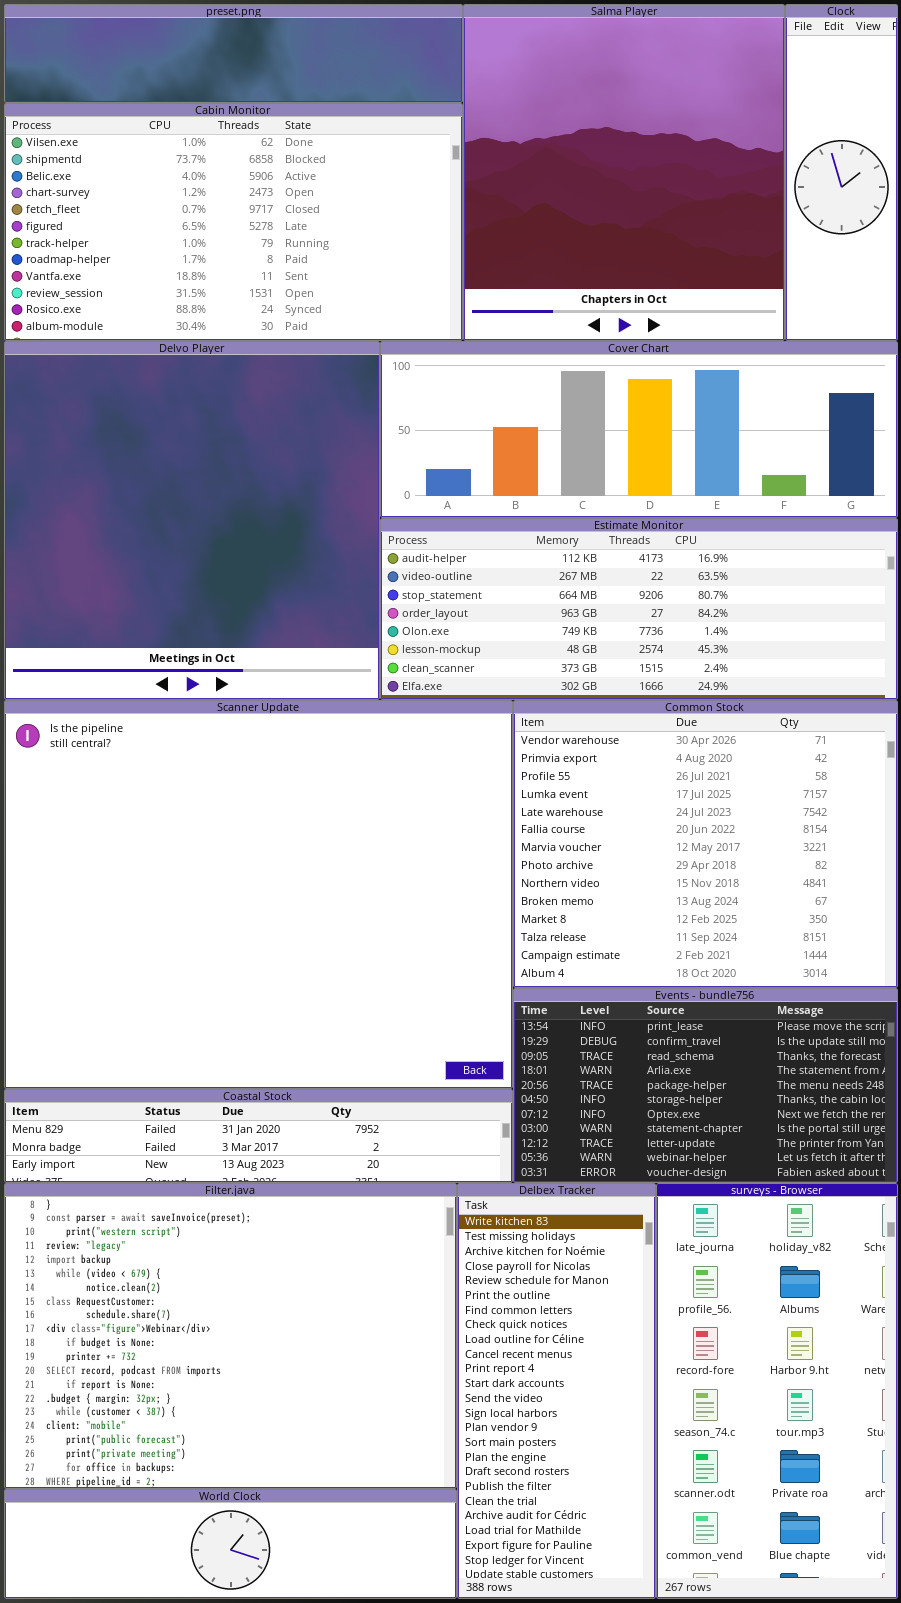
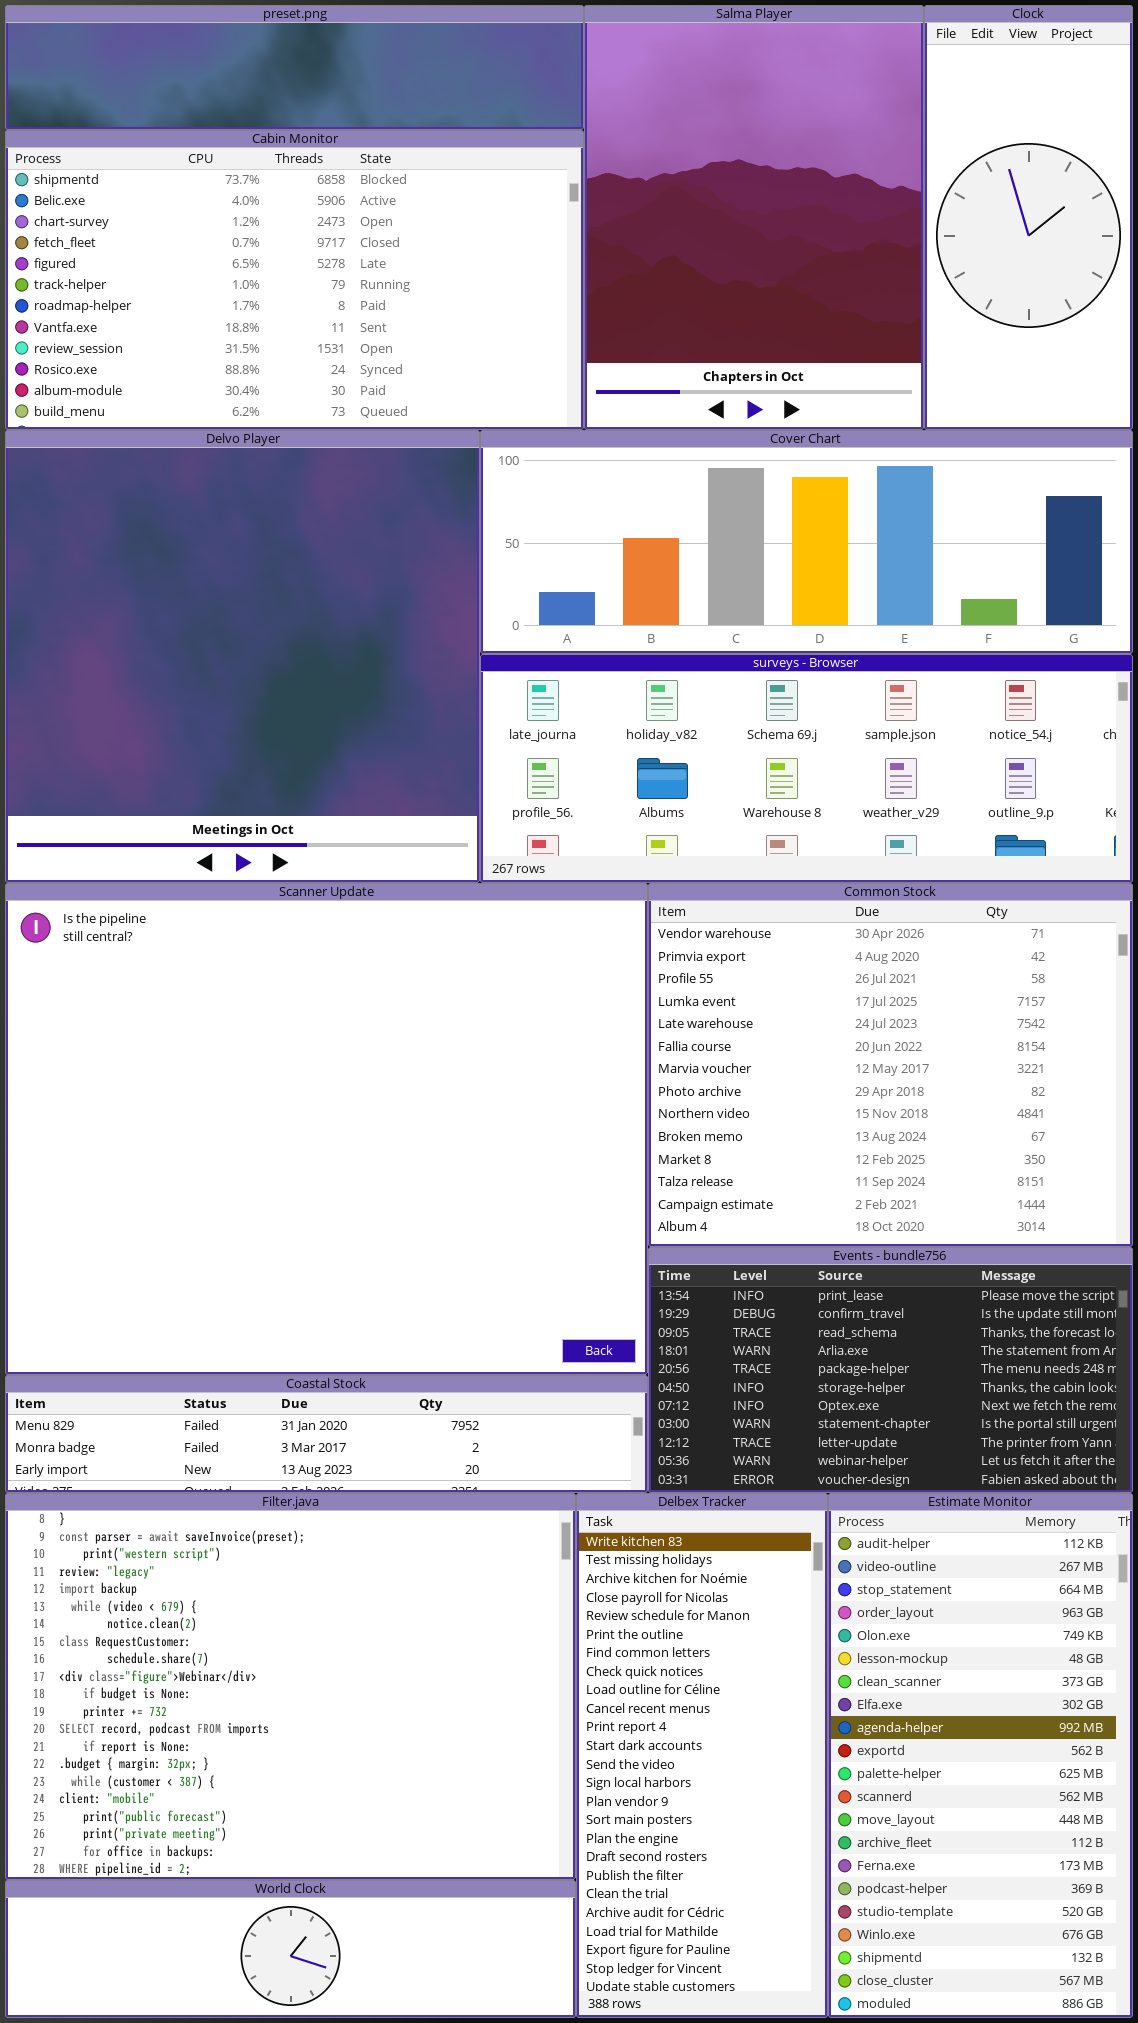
Salma Player: [463,4,785,341] -> [584,5,924,430], resized
Clock: [785,4,898,341] -> [924,5,1133,430], resized
Cabin Monitor: [4,103,463,341] -> [5,130,584,430], scrolled down 1 row
Estimate Monitor: [380,518,898,700] -> [828,1493,1133,2018], moved, resized
surveys - Browser: [656,1183,898,1599] -> [480,654,1133,883], moved, resized

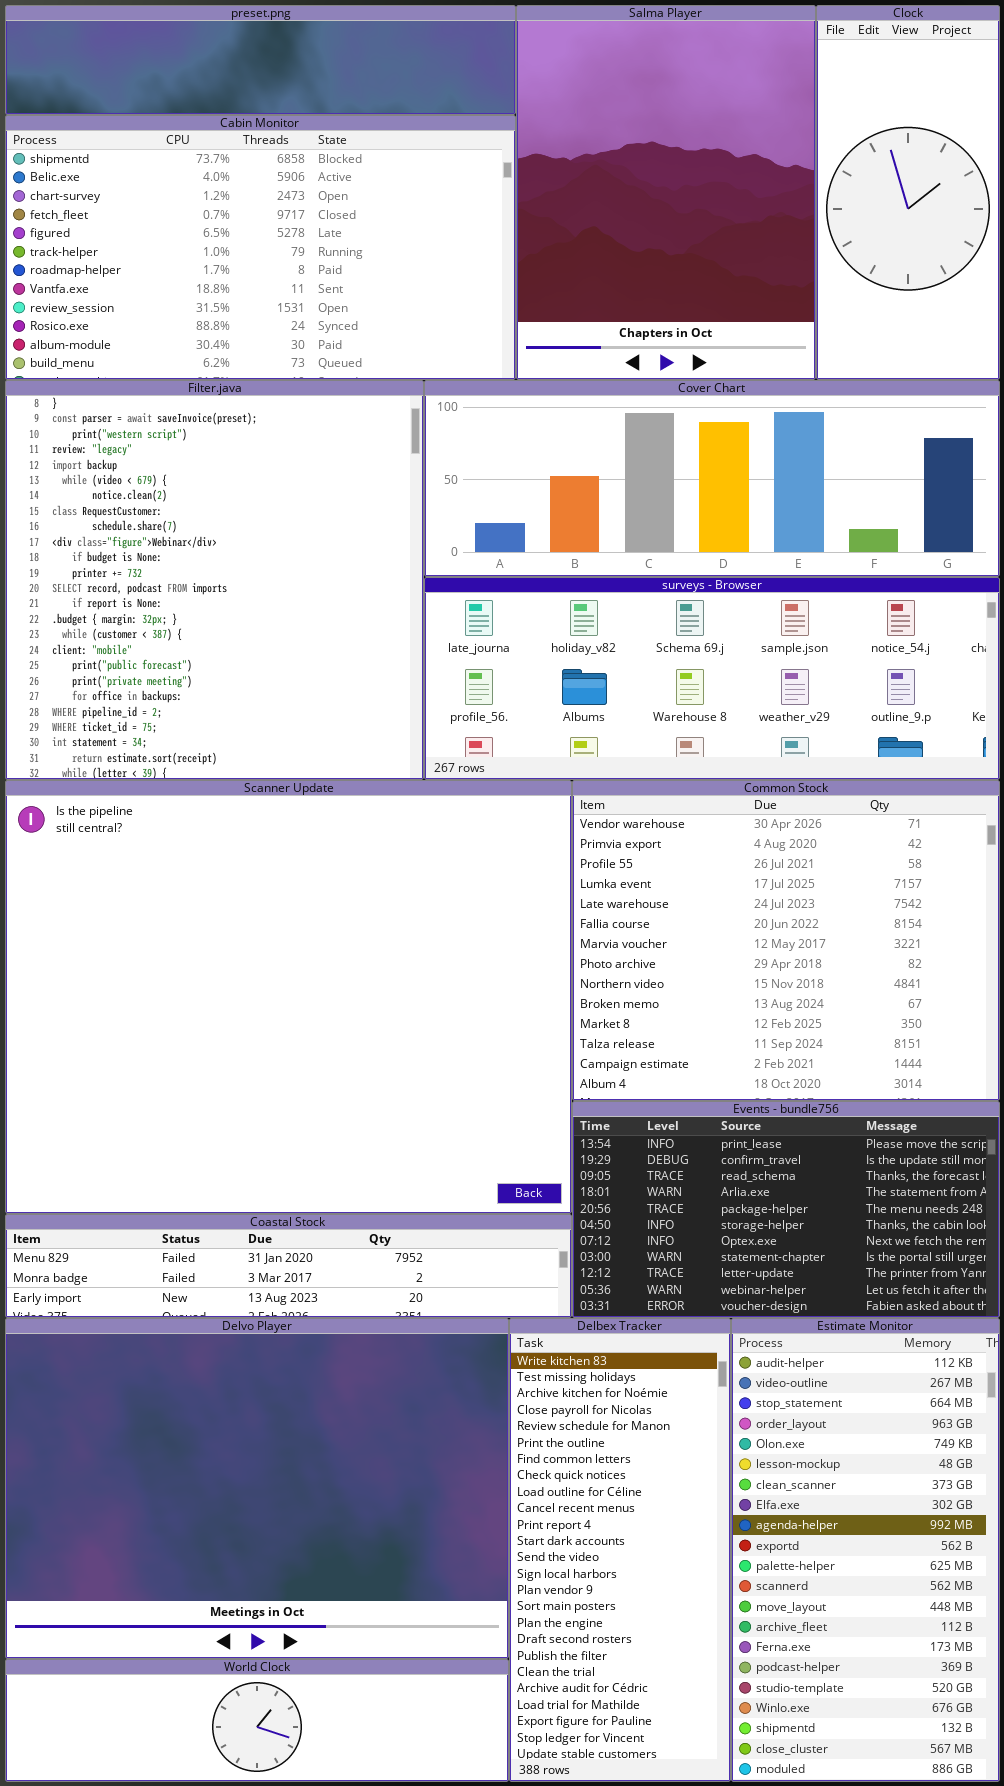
Delvo Player: [5,430,480,883] -> [5,1318,509,1659], moved, resized
Filter.java: [5,1493,576,1880] -> [5,380,424,780], moved, resized

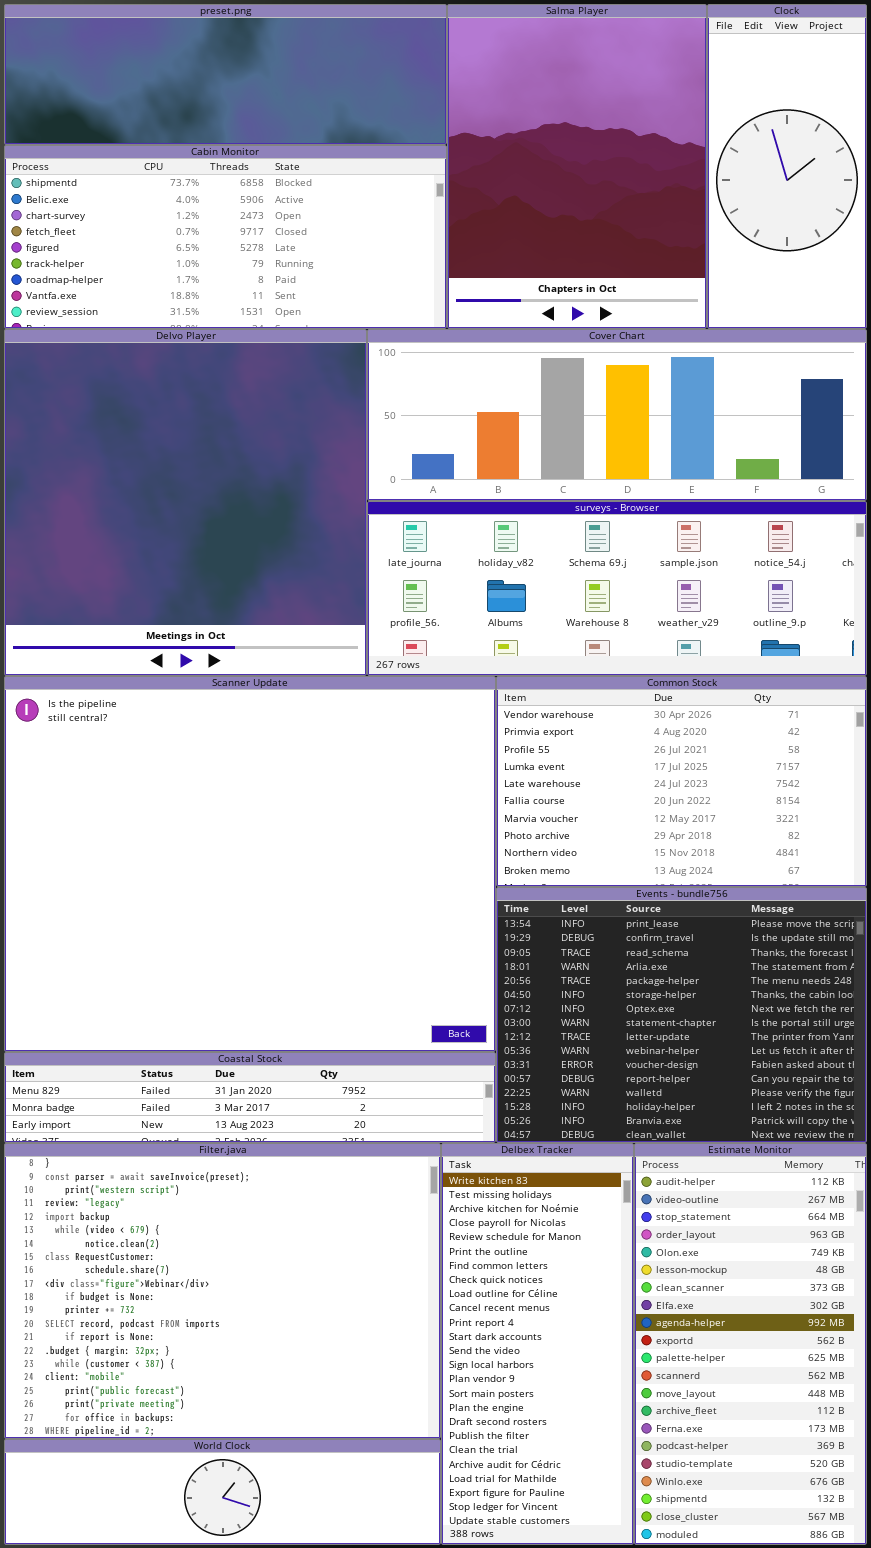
preset.png: [5,5,516,115] -> [4,4,447,145], resized
Cabin Monitor: [5,115,516,380] -> [4,145,447,329], resized
Filter.java: [5,380,424,780] -> [4,1143,441,1439], moved, resized
Common Stock: [572,780,1000,1101] -> [496,676,867,887], resized
Events - bundle756: [572,1101,1000,1318] -> [496,887,867,1143], resized
Delvo Player: [5,1318,509,1659] -> [4,329,367,676], moved, resized

